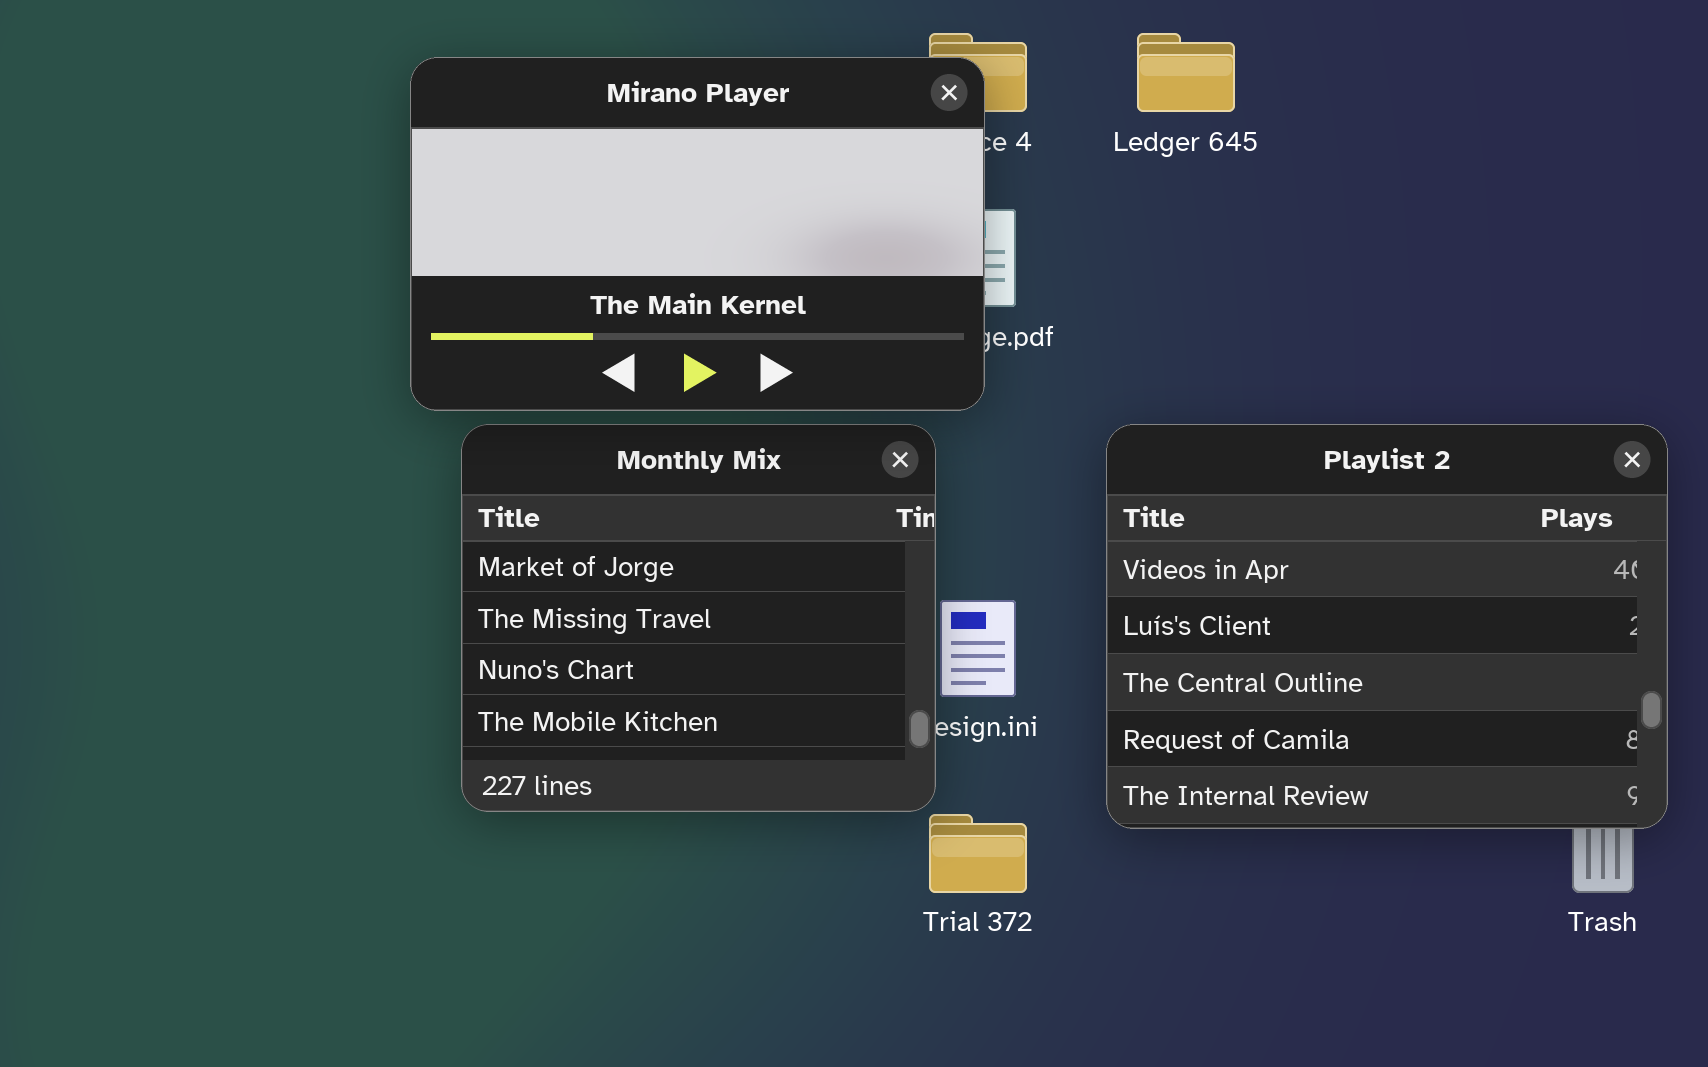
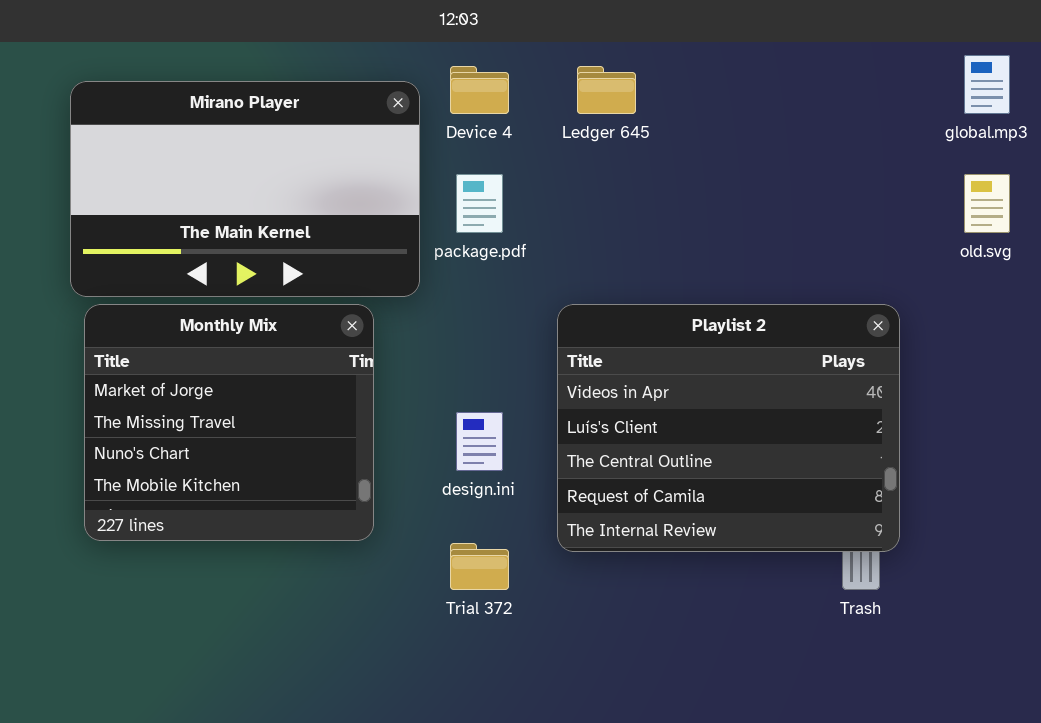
Mirano Player: [410,57,985,411] -> [70,81,420,297], moved
Monthly Mix: [461,424,936,812] -> [84,304,374,541], moved

